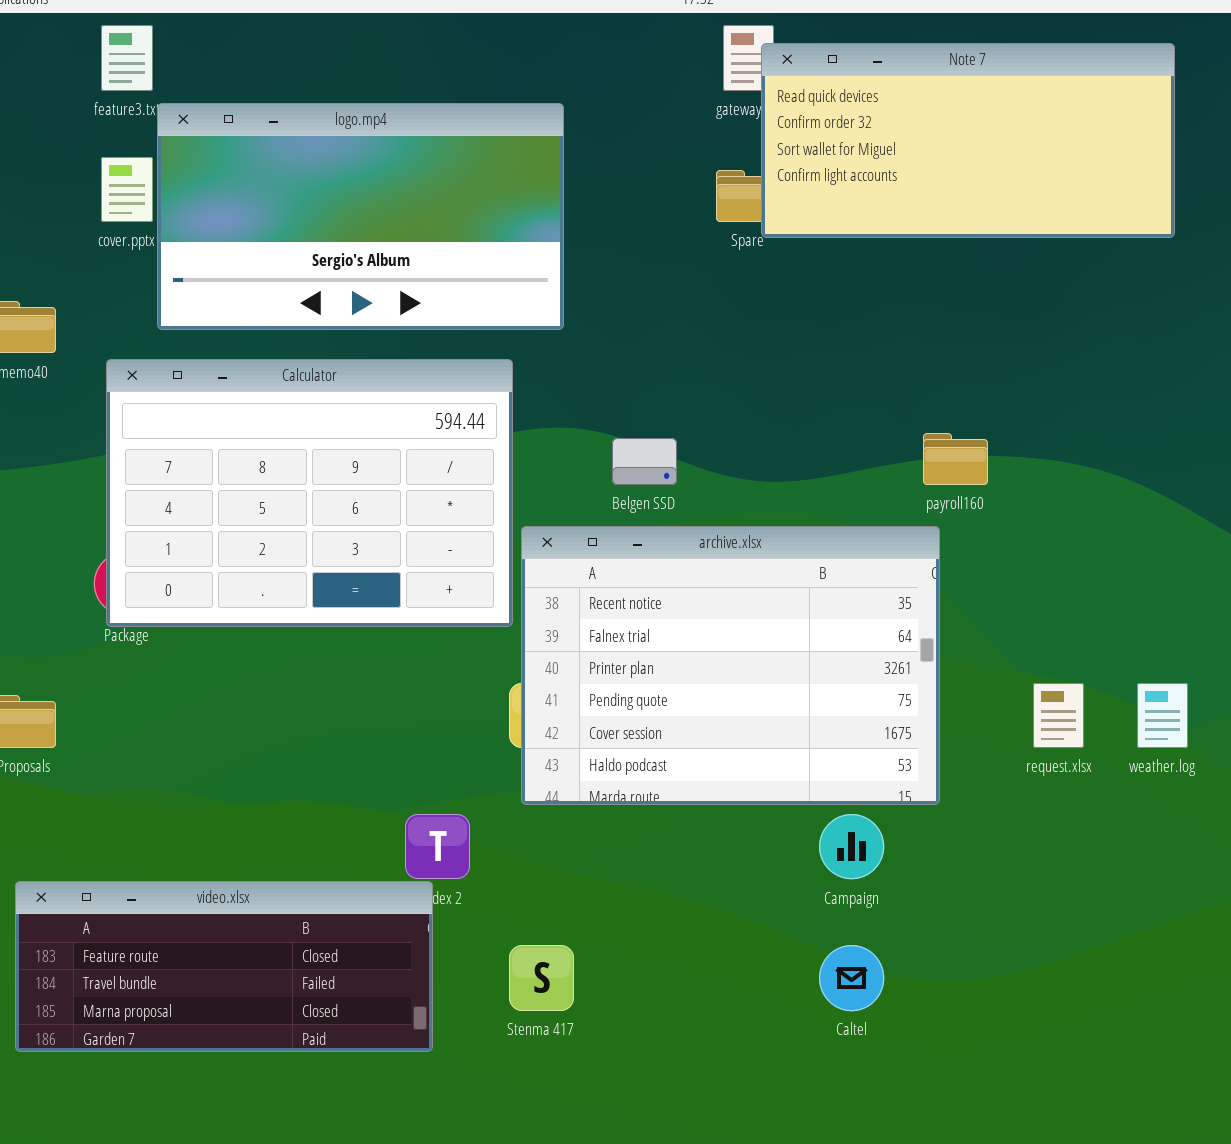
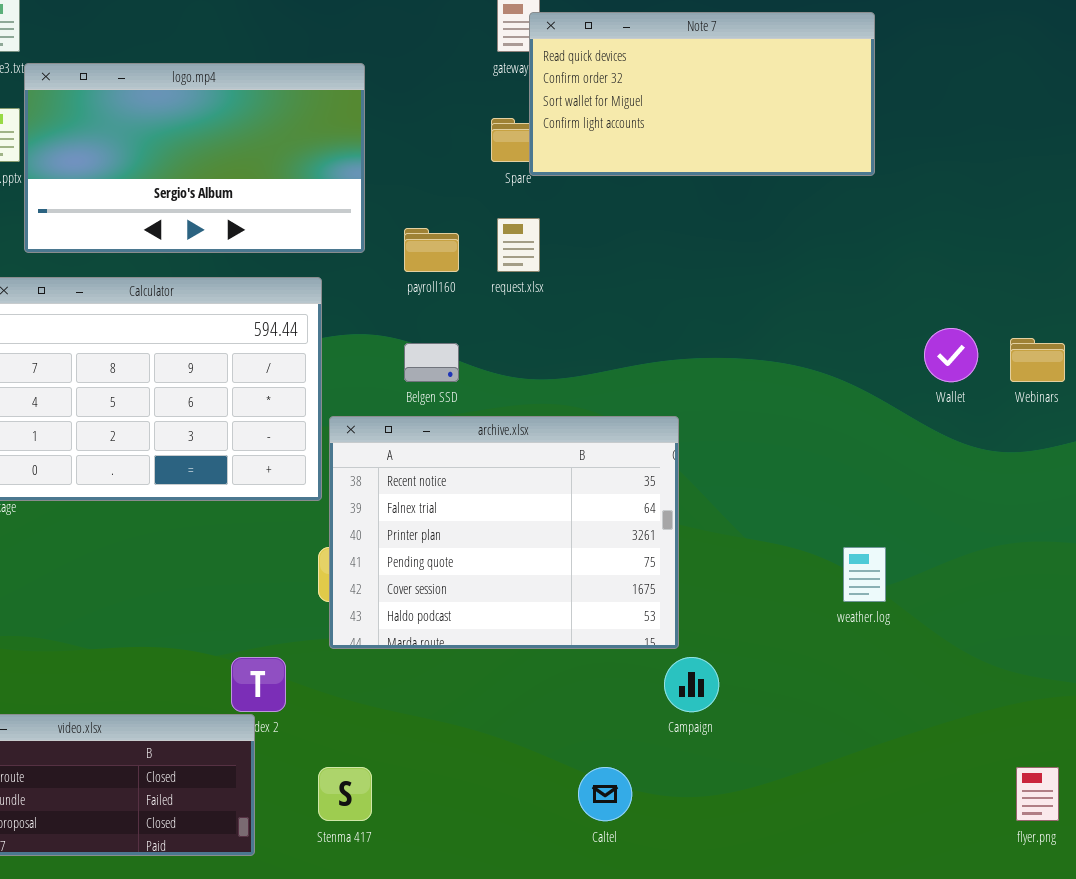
payroll160: [923,433,988,485] -> [404,228,459,272], moved
request.xlsx: [1033,683,1084,748] -> [497,218,540,272], moved
Campaign: [819,814,884,879] -> [664,657,719,712], moved

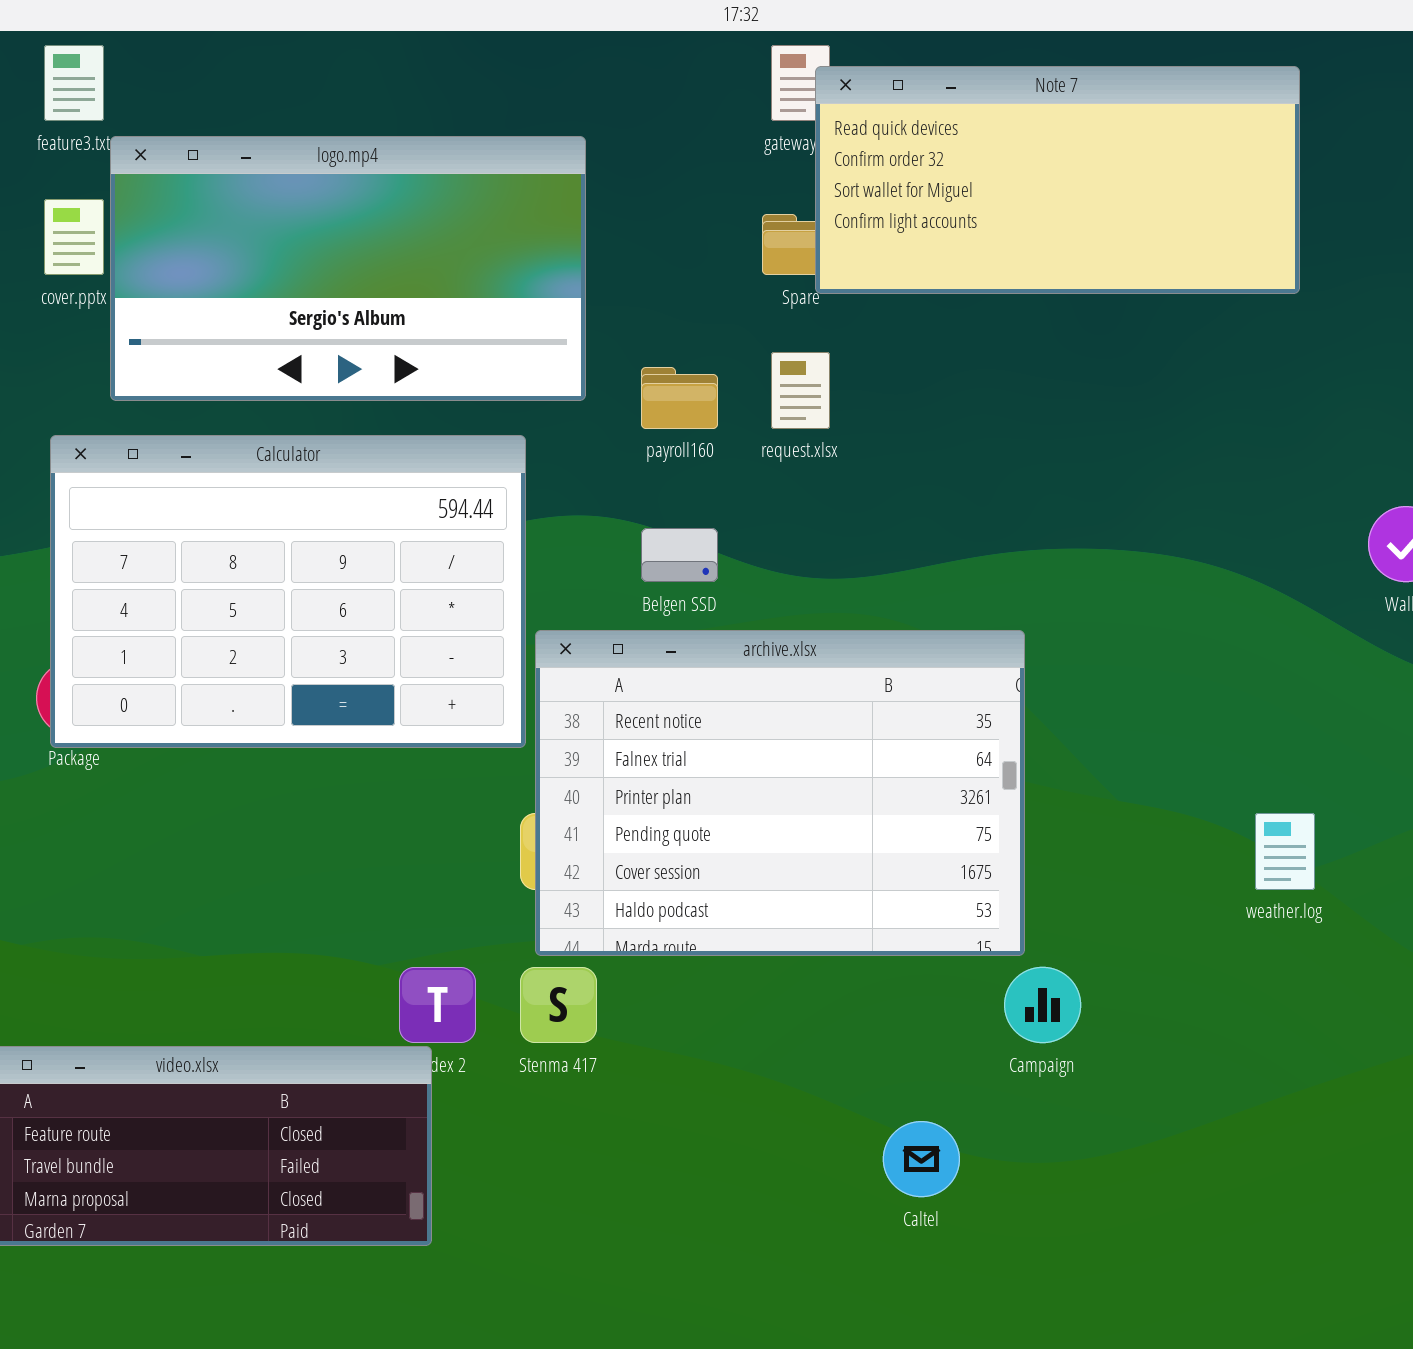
Stenma 417: [318,767,372,821] -> [520,967,597,1043], moved

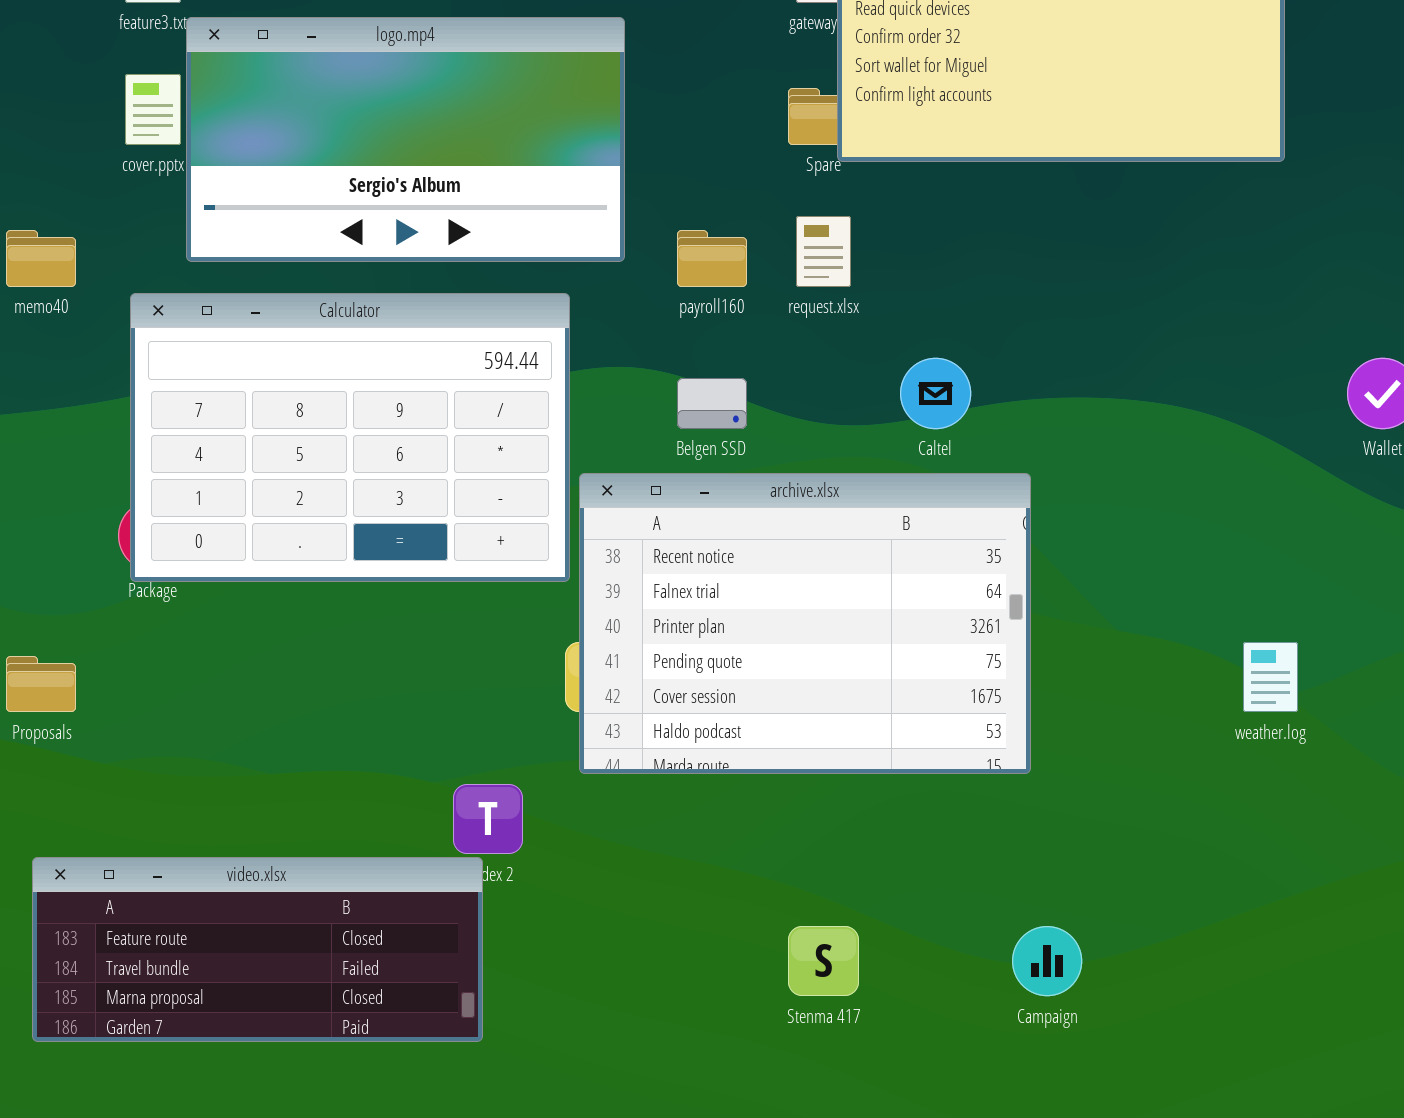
Stenma 417: [520,967,597,1043] -> [788,926,859,996], moved
Campaign: [1004,967,1081,1043] -> [1012,926,1082,996], moved
Caltel: [883,1121,960,1197] -> [900,358,971,429], moved

